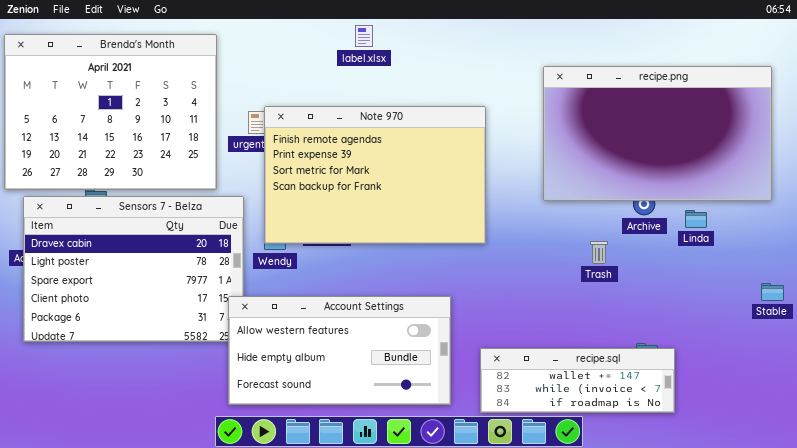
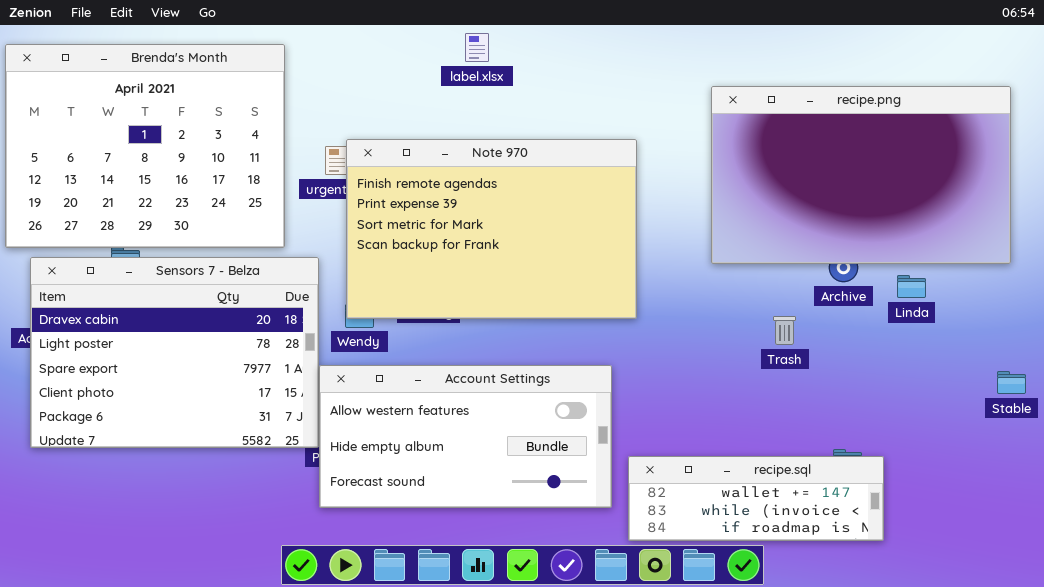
Account Settings: [228,296,451,405] -> [319,365,612,508], moved

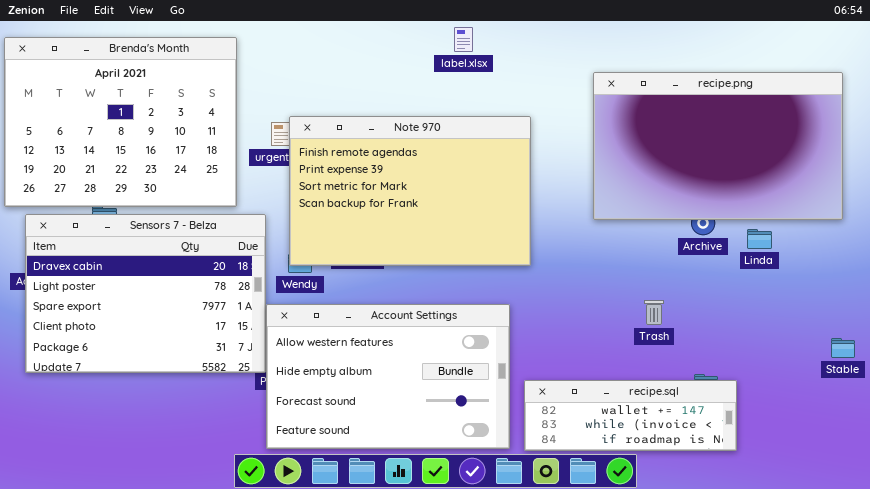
label.xlsx: [465,33,489,62] -> [454,27,473,52], moved
Trash: [773,316,796,345] -> [644,300,664,325], moved
Account Settings: [319,365,612,508] -> [266,304,510,449], resized
Stable: [997,371,1026,394] -> [831,338,855,358], moved

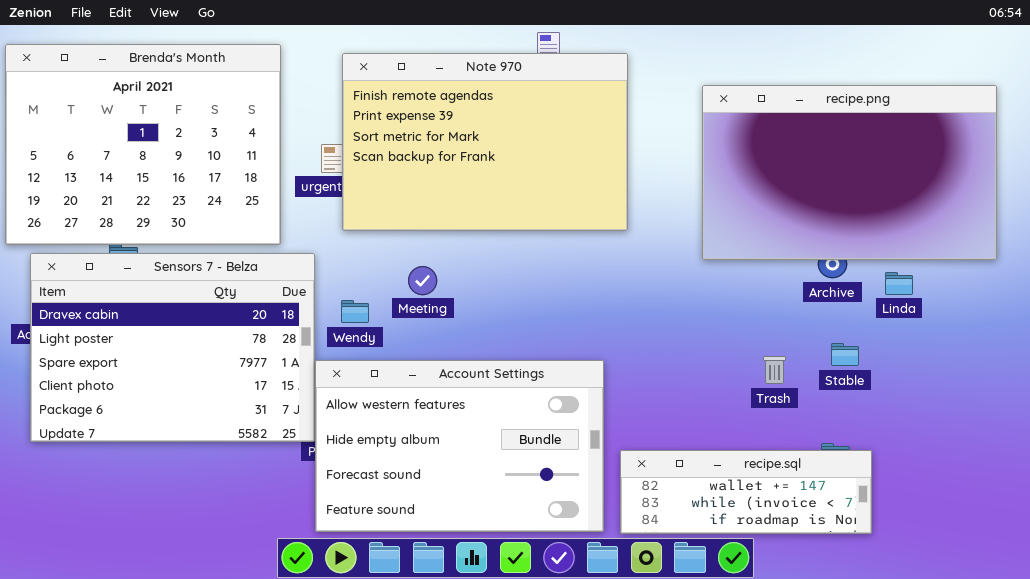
Note 970: [289,116,531,266] -> [342,53,628,231], moved
Stable: [831,338,855,358] -> [831,343,859,366], moved

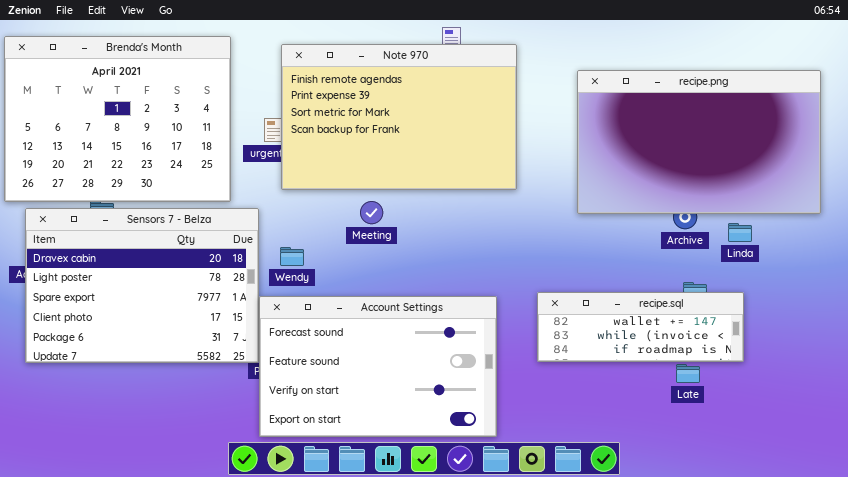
Meeting: [408,266,437,295] -> [360,201,383,224], moved
Account Settings: [315,360,604,532] -> [259,296,497,437], scrolled down 2 rows
recipe.sql: [620,450,872,534] -> [537,292,744,362], moved

